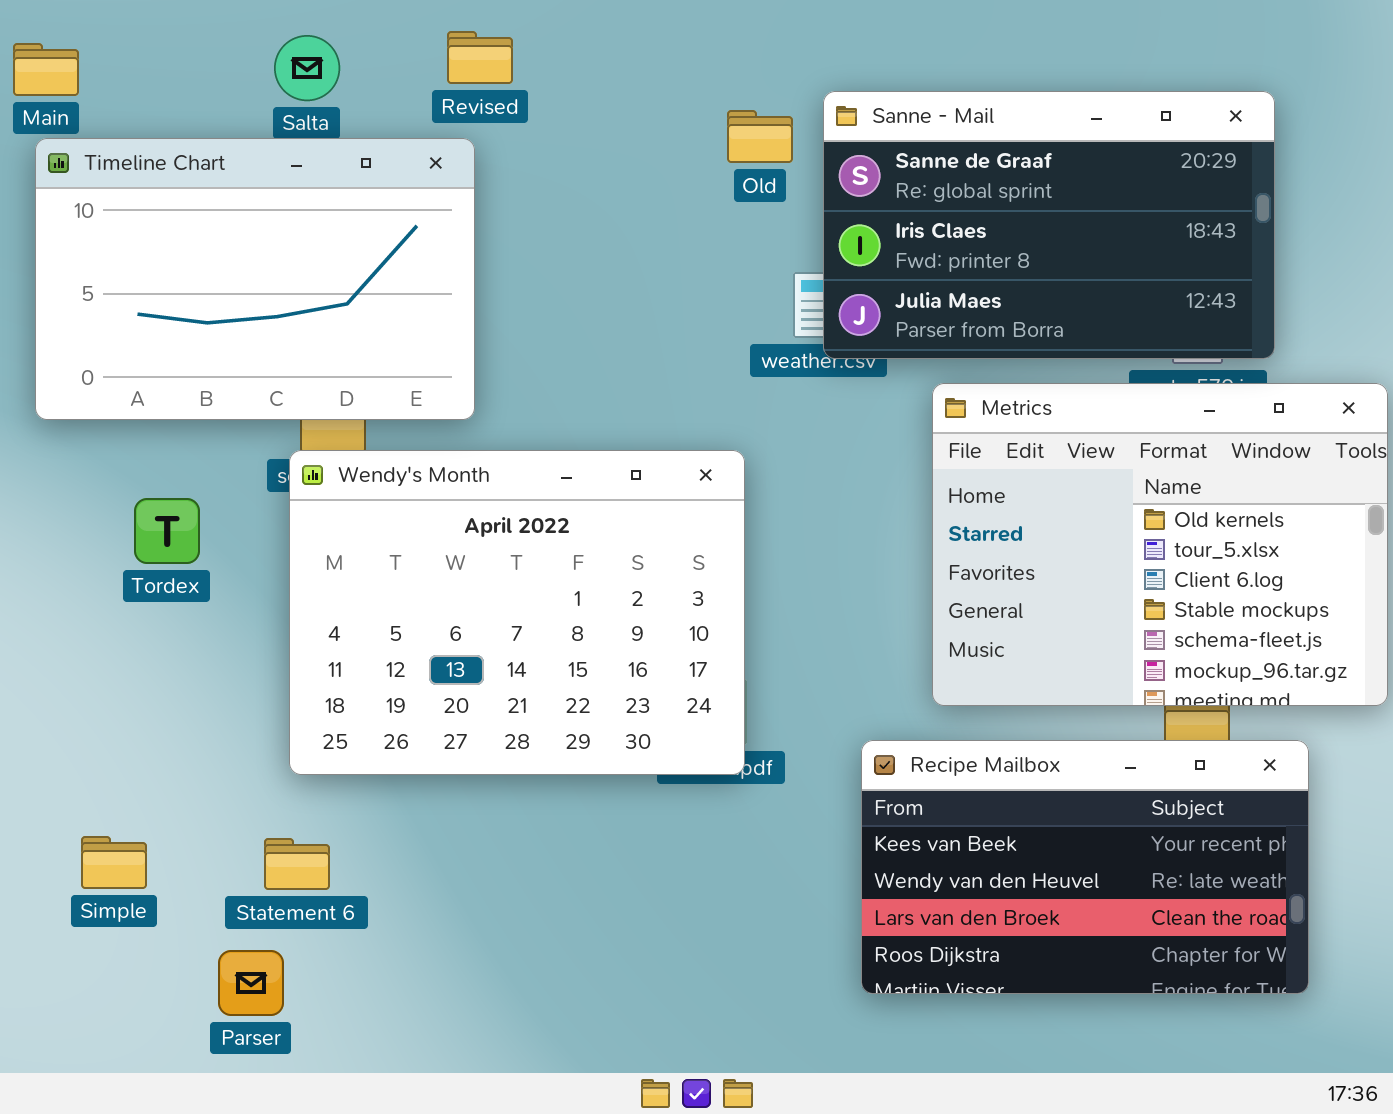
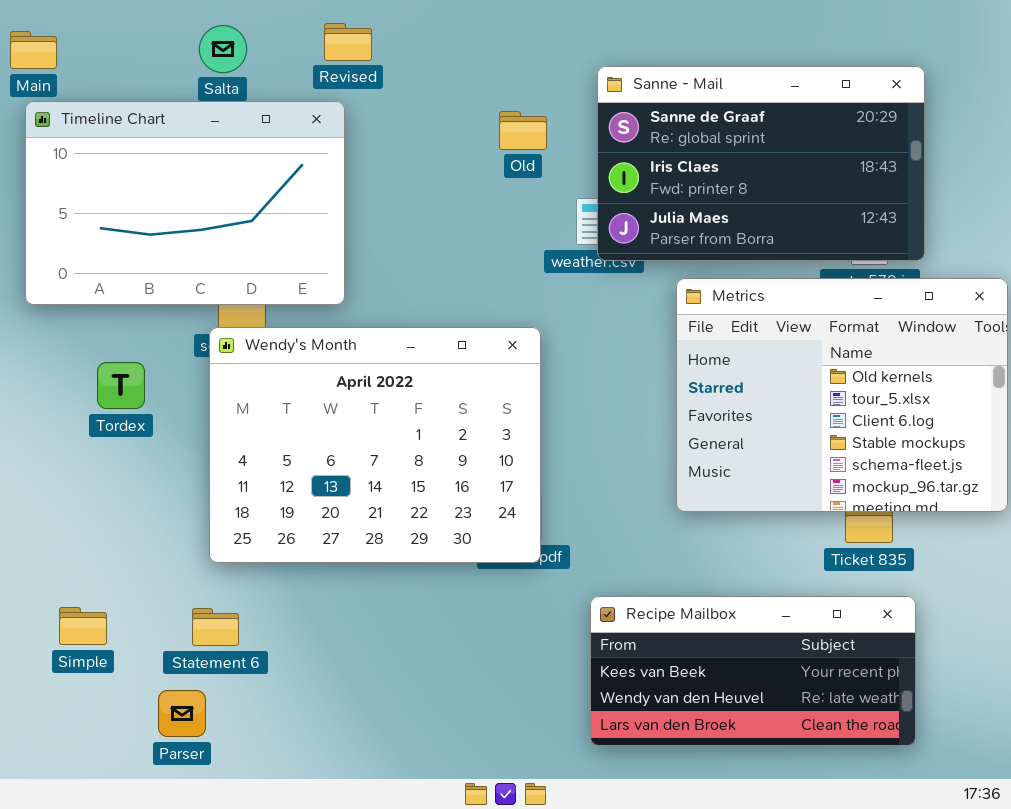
Old: [727,110,793,163] -> [499,111,547,150], moved
Recipe Mailbox: [861,740,1309,994] -> [590,596,916,746], moved, resized

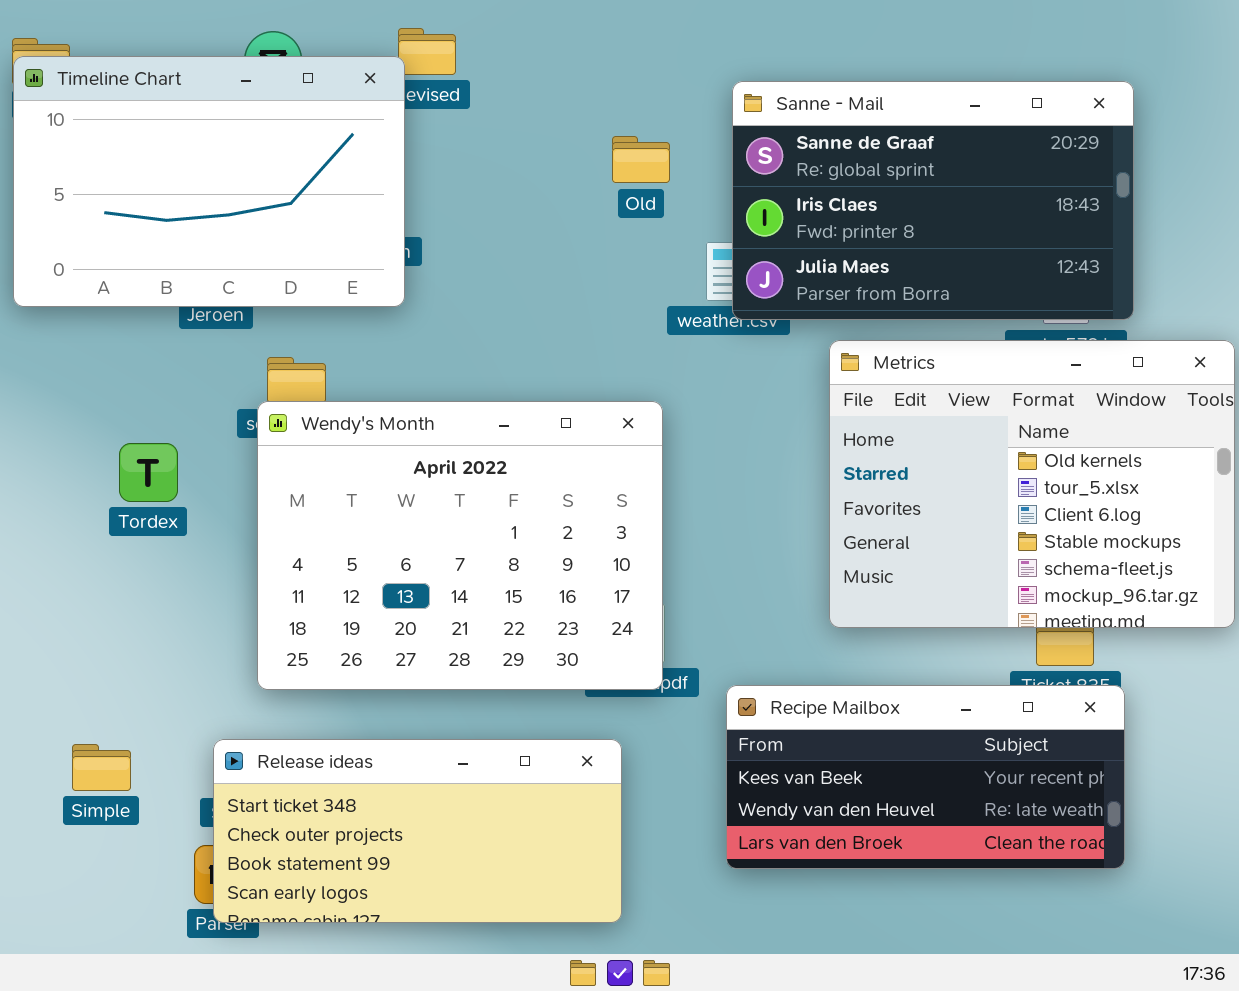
Timeline Chart: [25,101,345,305] -> [13,56,405,307], moved
Recipe Mailbox: [590,596,916,746] -> [726,685,1125,869], moved
Release ideas: none -> [213,739,622,923], opened

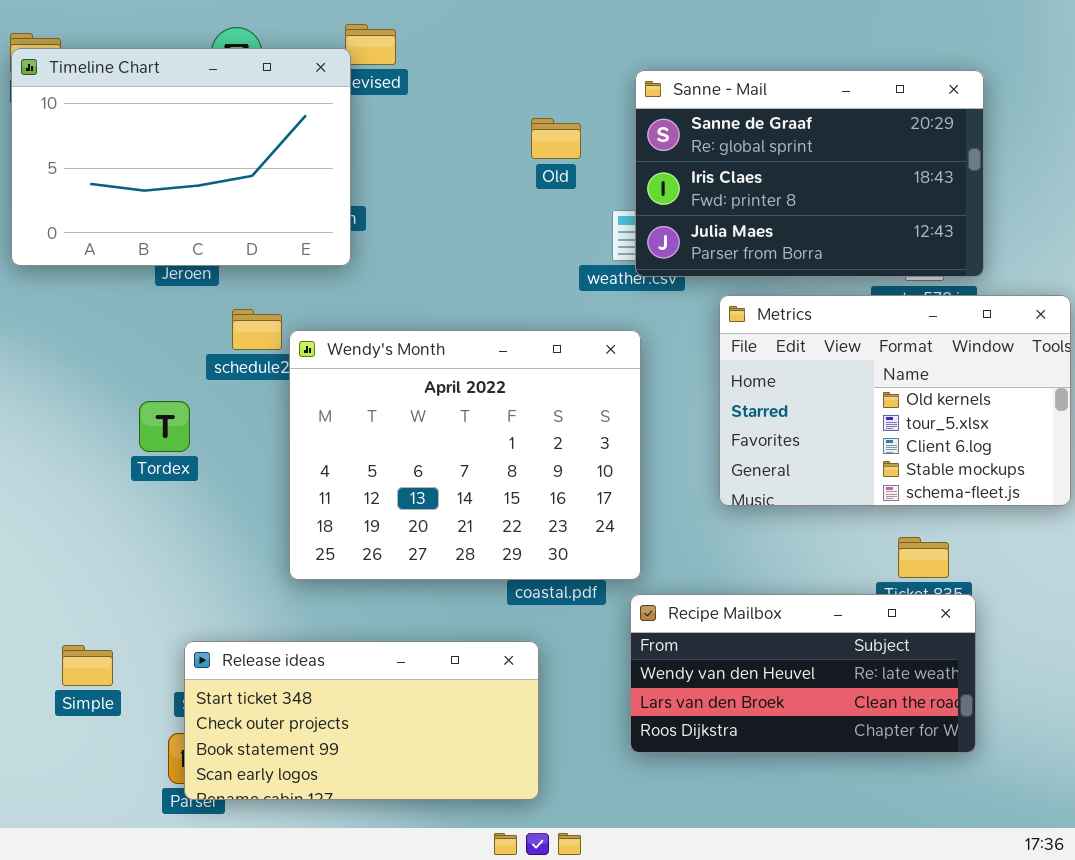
Metrics: [829,340,1235,628] -> [719,295,1071,506], resized
Wendy's Month: [257,401,663,690] -> [289,330,641,580], moved
Tordex: [119,443,178,502] -> [139,401,190,452], moved
Recipe Mailbox: [726,685,1125,869] -> [630,594,976,753], scrolled down 1 row

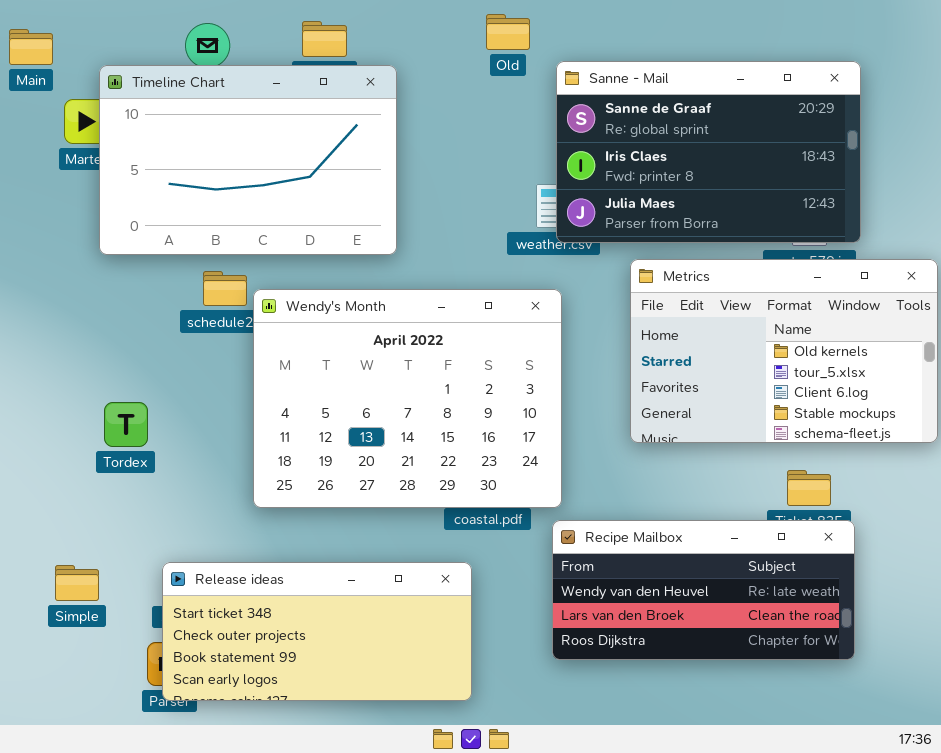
Timeline Chart: [11,48,351,266] -> [99,65,397,255], moved
Old: [531,118,581,159] -> [486,14,530,50], moved
Tordex: [139,401,190,452] -> [104,402,148,447], moved

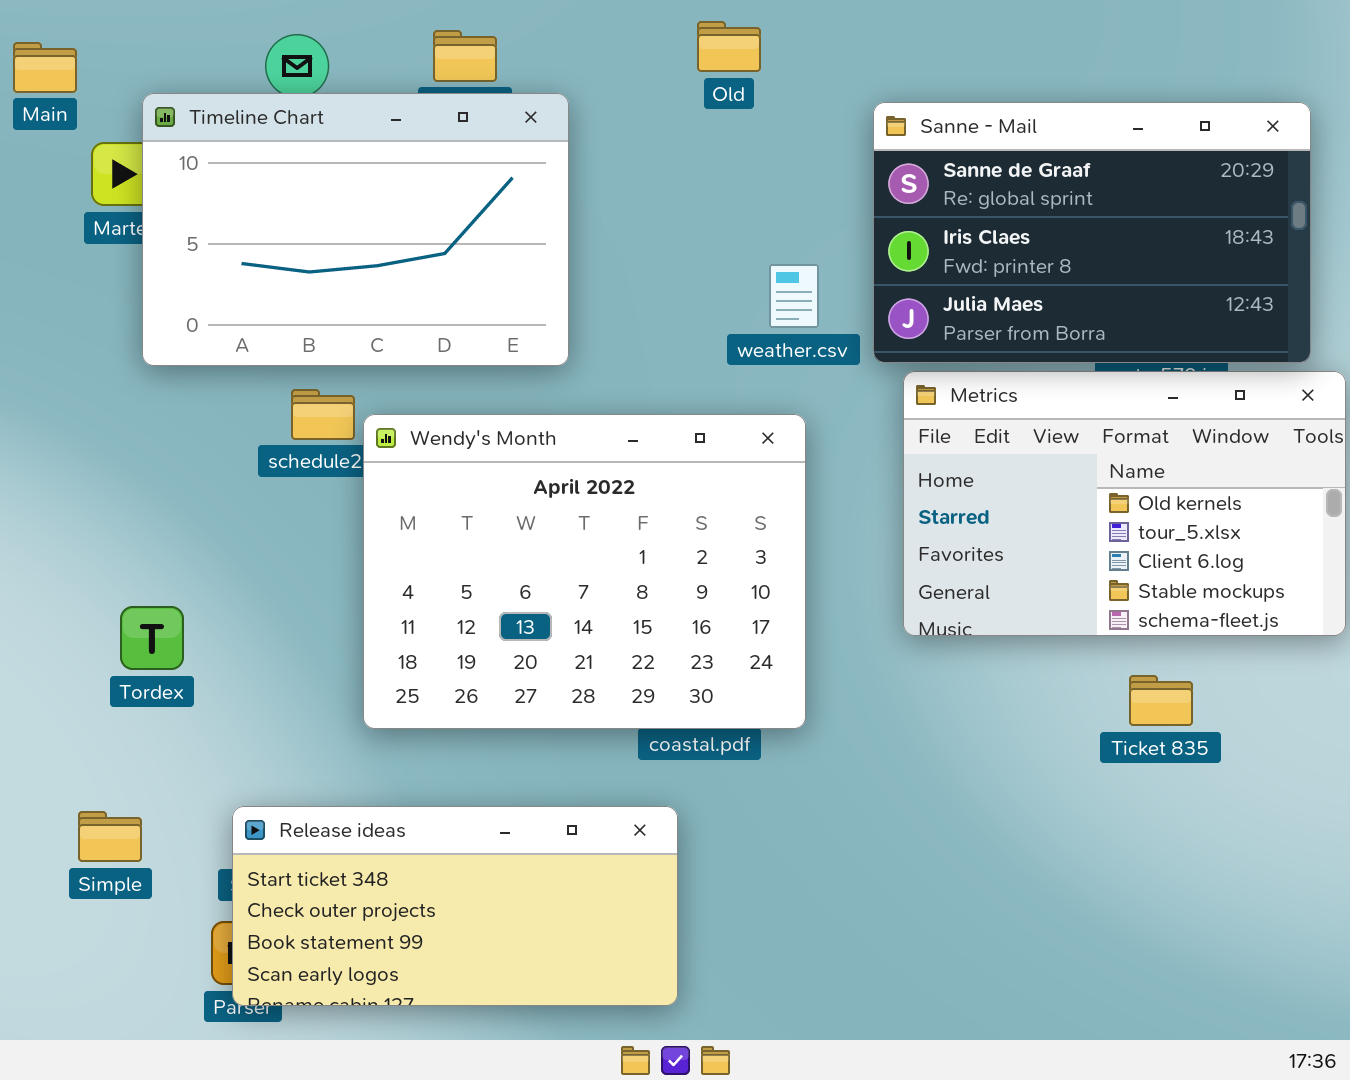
Sanne - Mail: [556,61,861,243] -> [873,102,1311,363], moved
Tordex: [104,402,148,447] -> [120,606,184,670], moved
Recipe Mailbox: [552,520,855,660] -> none, closed

